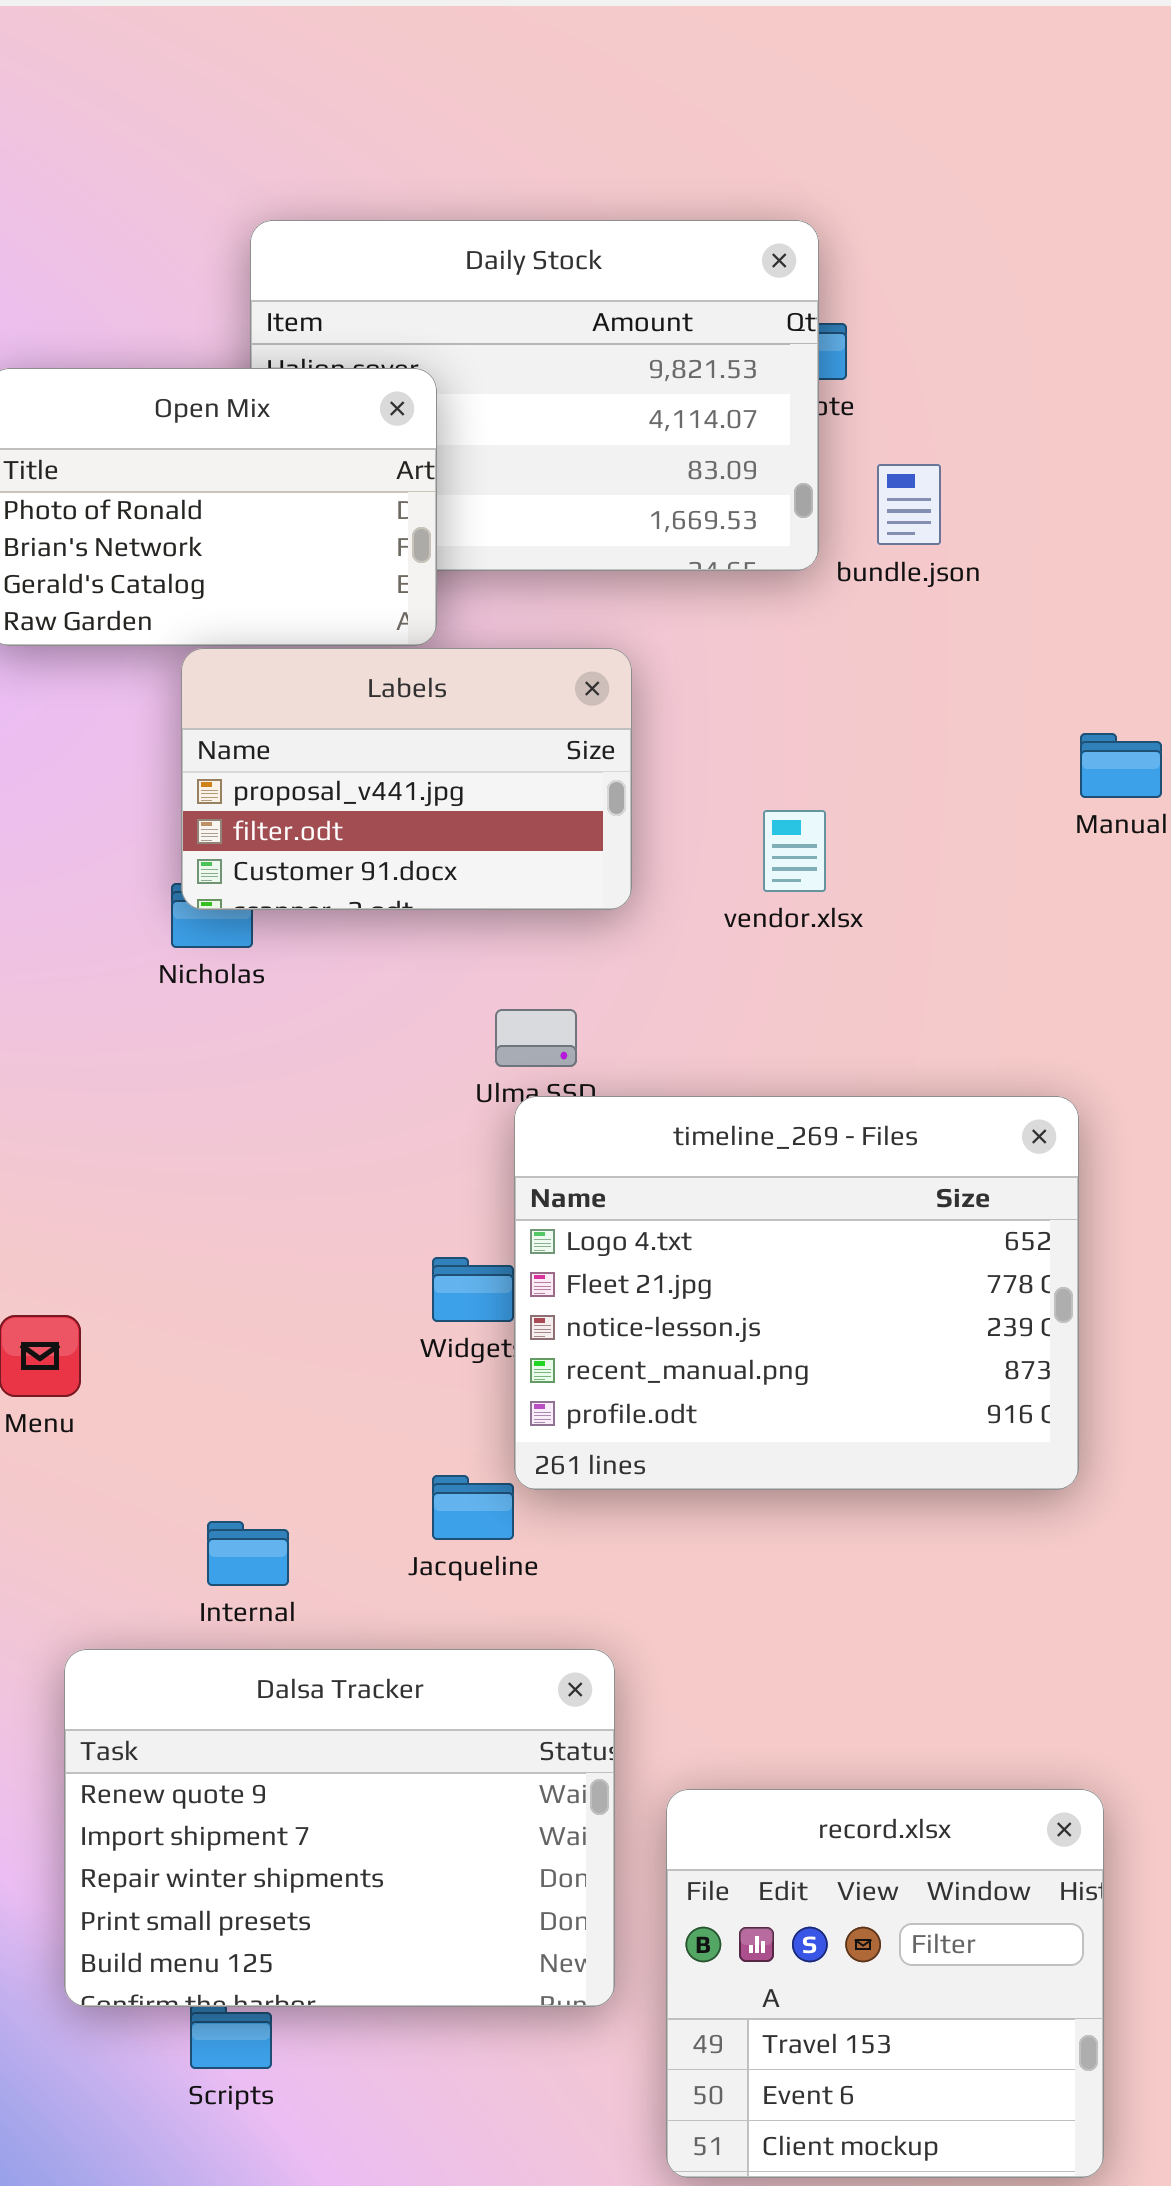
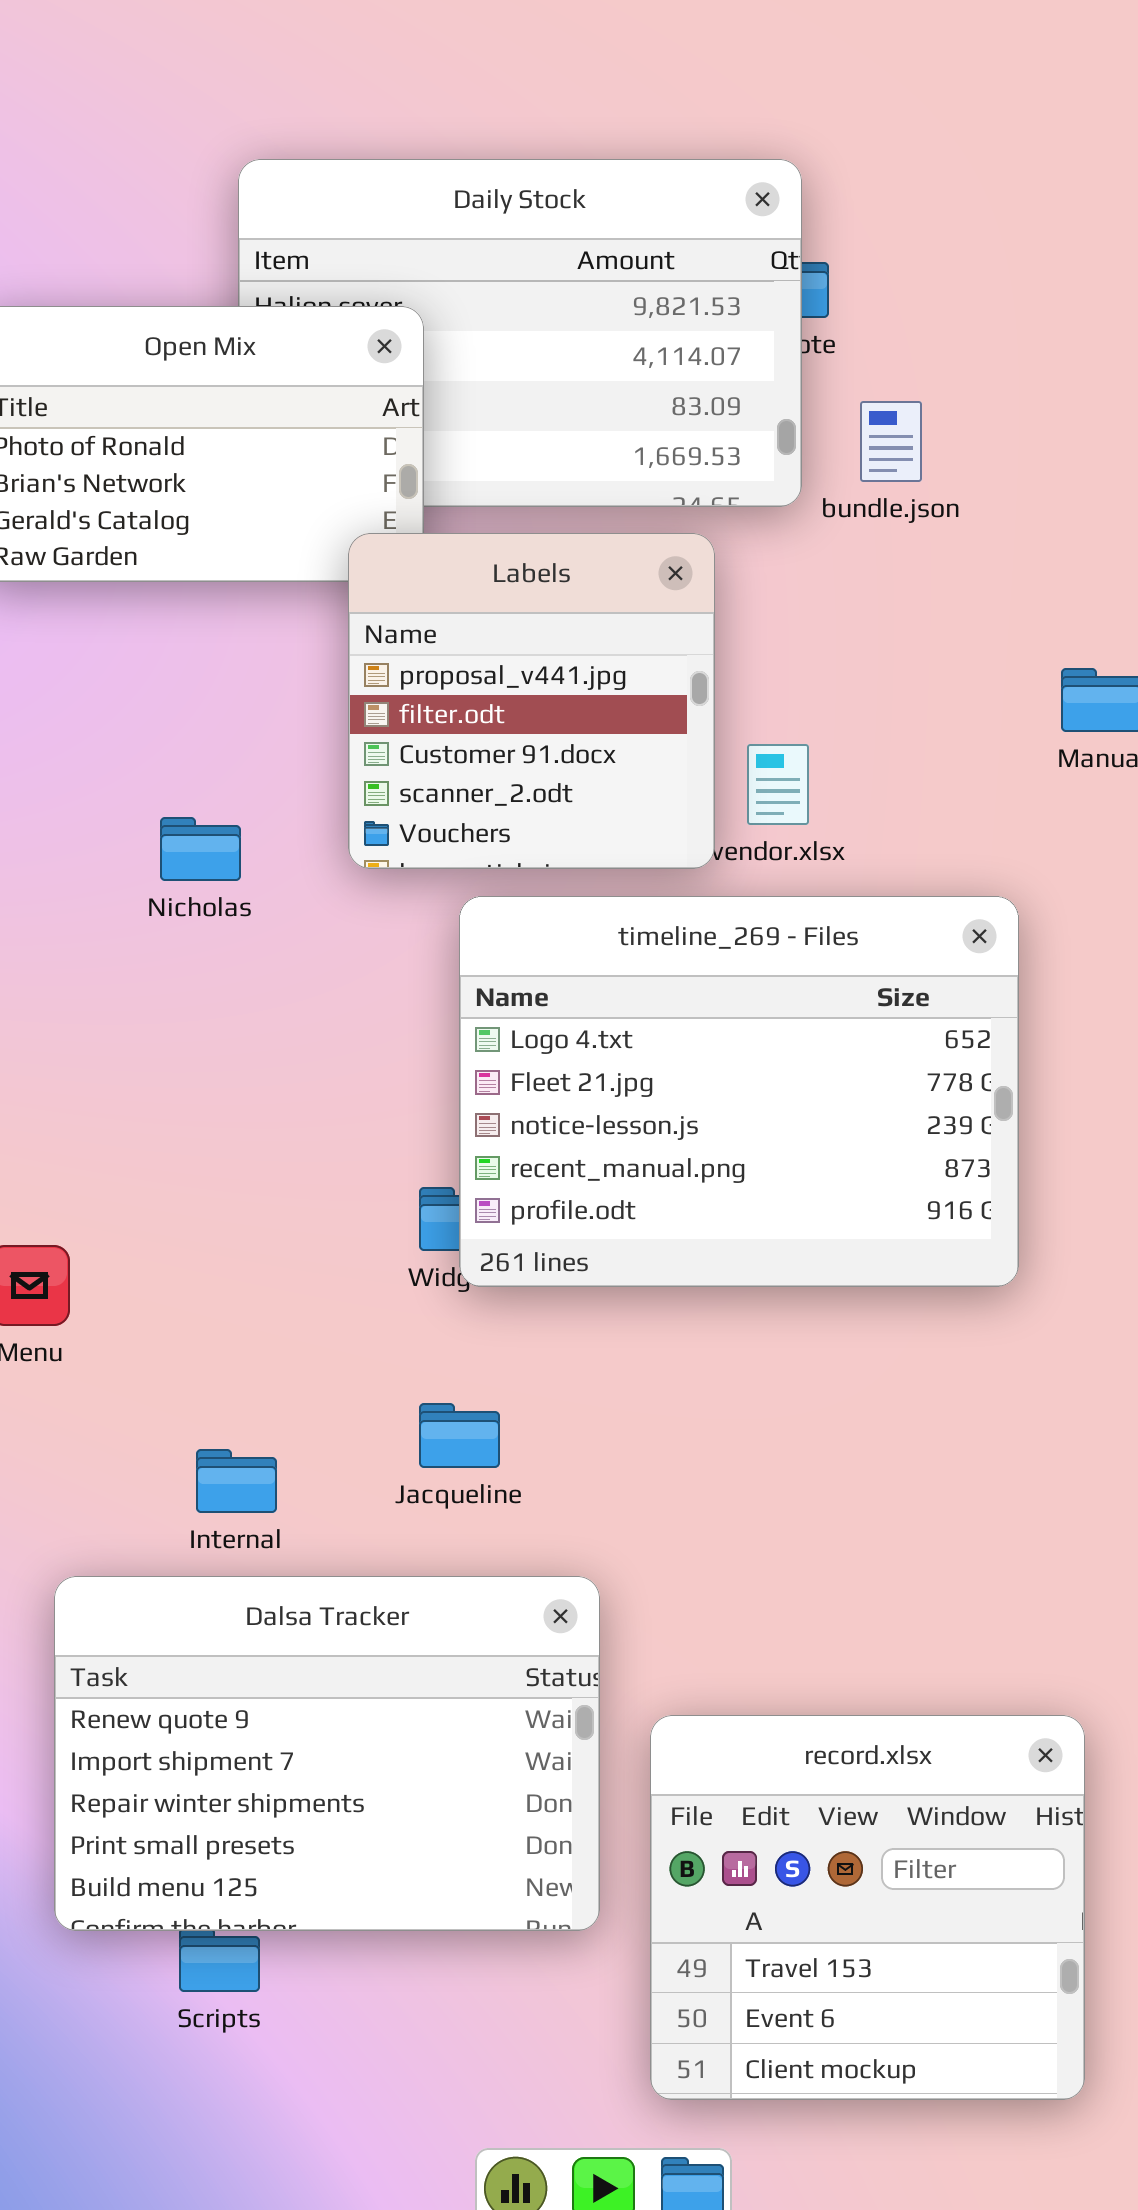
Labels: [181,648,632,910] -> [348,533,715,869], moved, resized
timeline_269 - Files: [514,1096,1079,1490] -> [459,896,1019,1287], moved

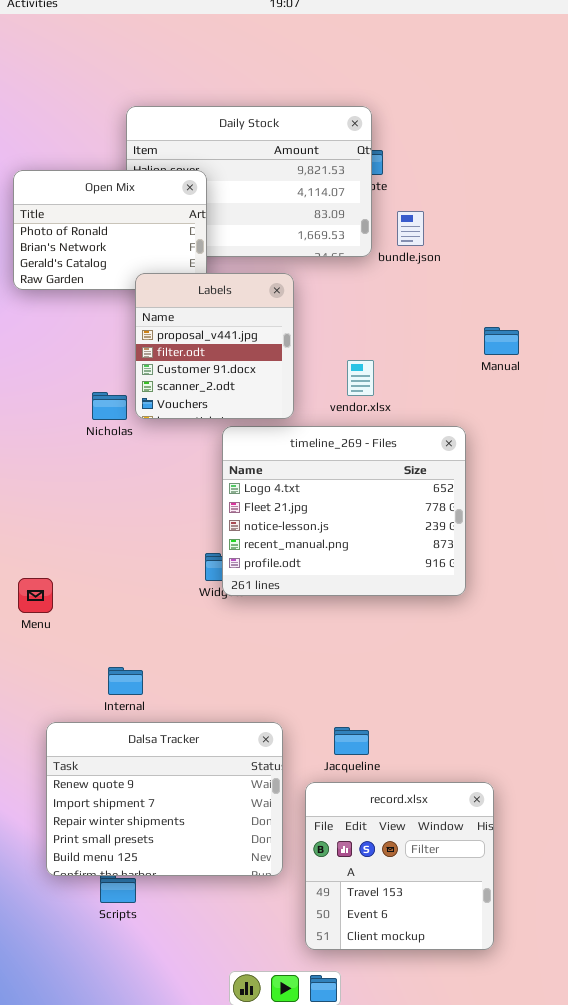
Labels: [348,533,715,869] -> [135,273,294,419], moved
Jacqueline: [419,1403,500,1468] -> [334,727,369,755], moved

